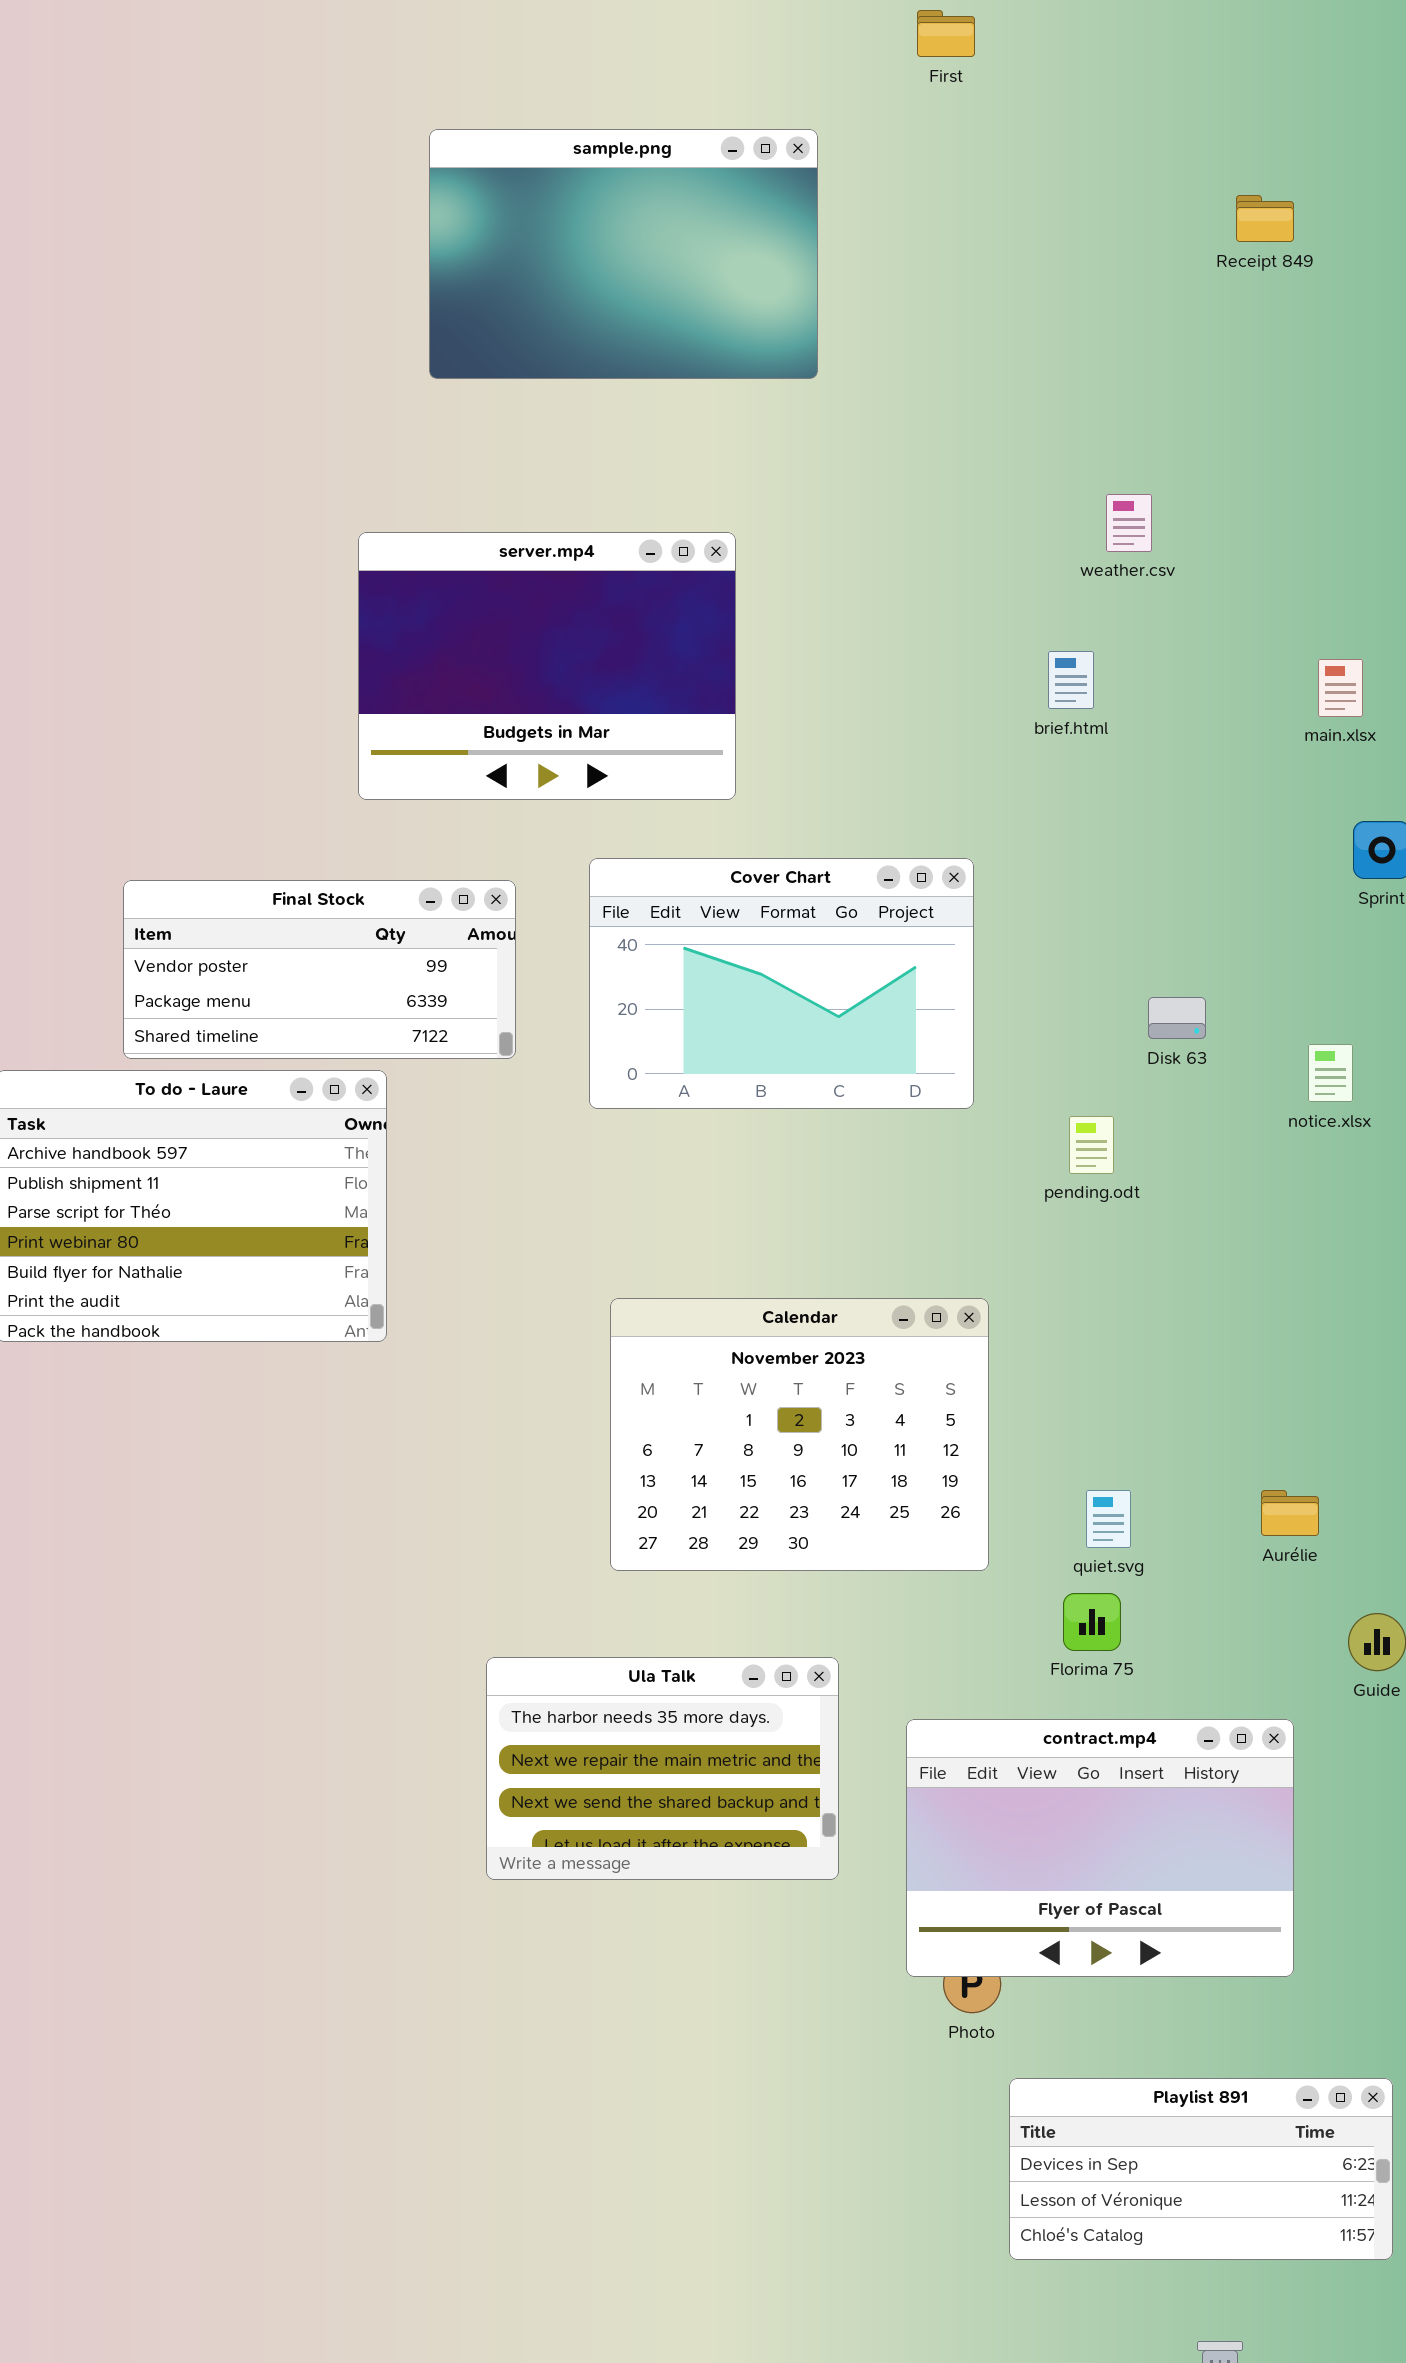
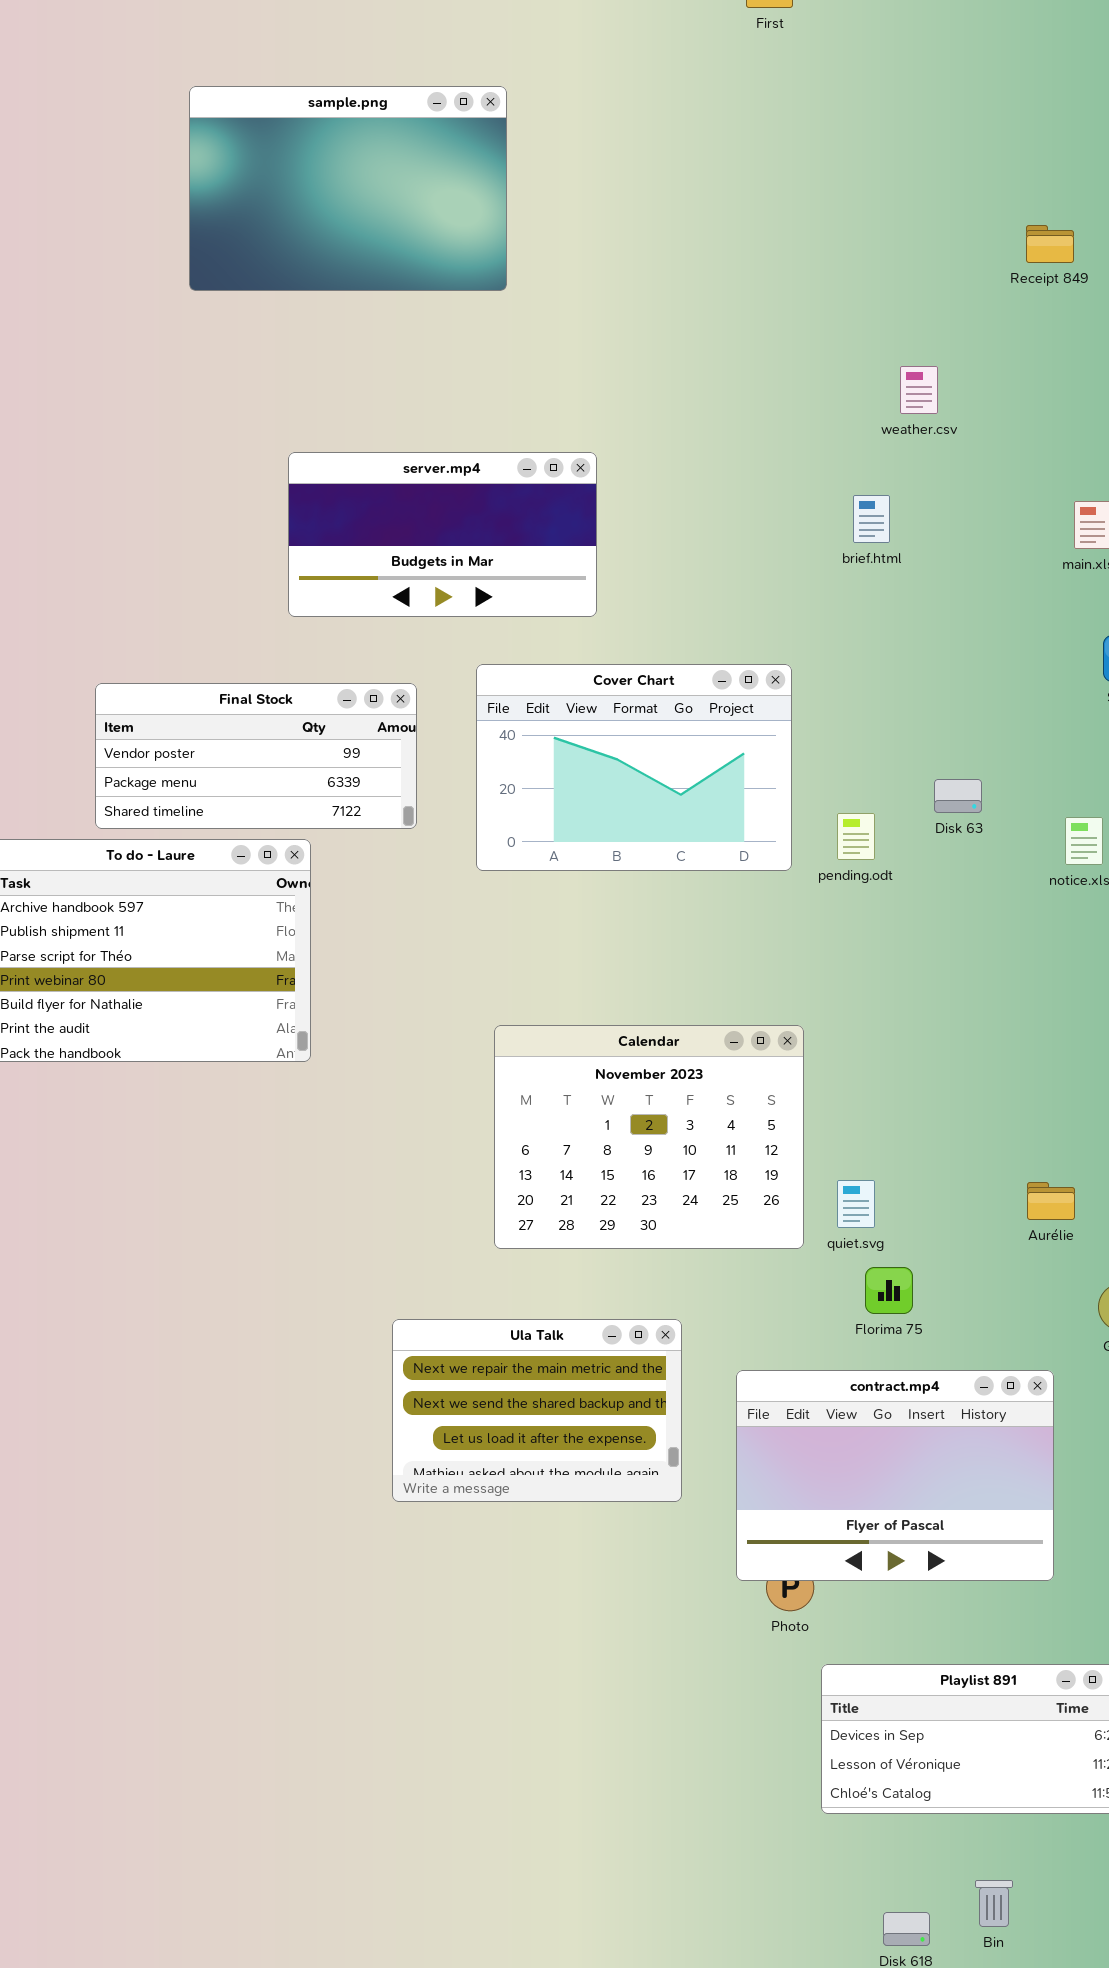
sample.png: [429,129,818,379] -> [189,86,507,291], moved
Receipt 849: [1236,195,1294,242] -> [1026,225,1074,263], moved
server.mp4: [358,532,736,800] -> [288,452,597,617], resized
pending.odt: [1069,1116,1114,1174] -> [837,813,875,860], moved
quiet.svg: [1086,1490,1131,1548] -> [837,1180,875,1228], moved
Ula Talk: [486,1657,839,1880] -> [392,1319,682,1502], scrolled down 1 row

